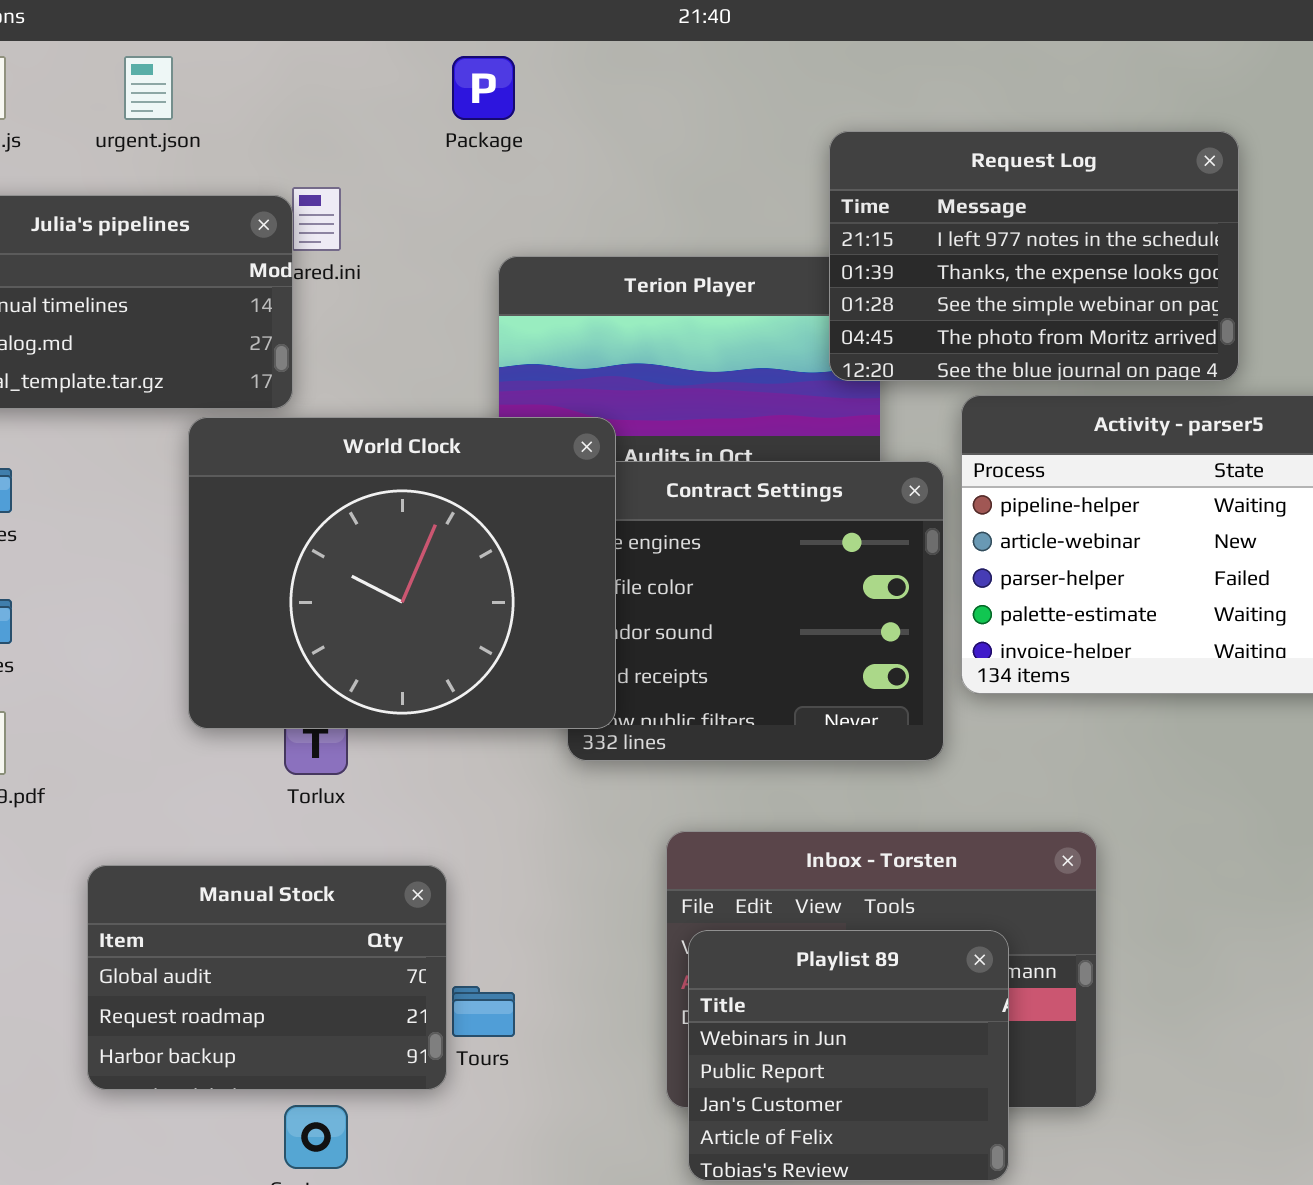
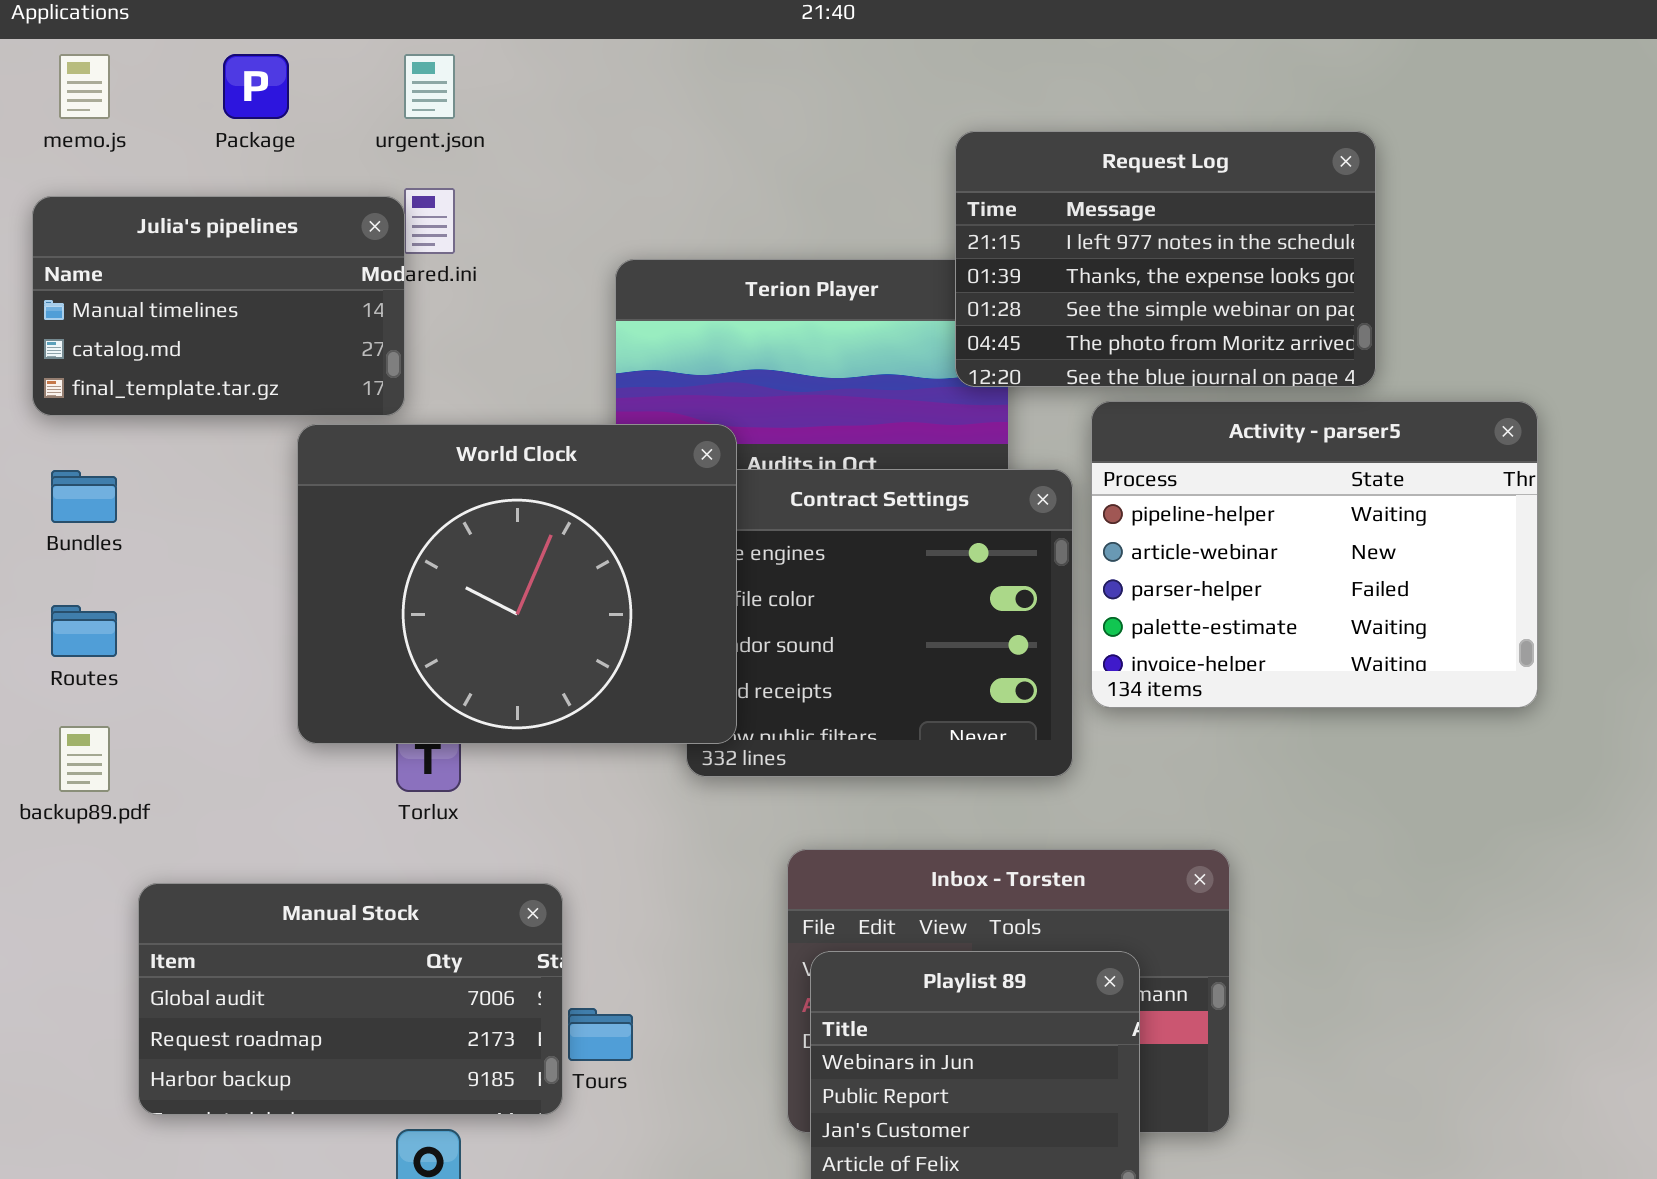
urgent.json: [124,56,173,120] -> [404,54,455,119], moved
Package: [452,56,515,120] -> [223,54,289,119], moved
Manual Stock: [87,865,447,1090] -> [138,883,563,1115], resized

